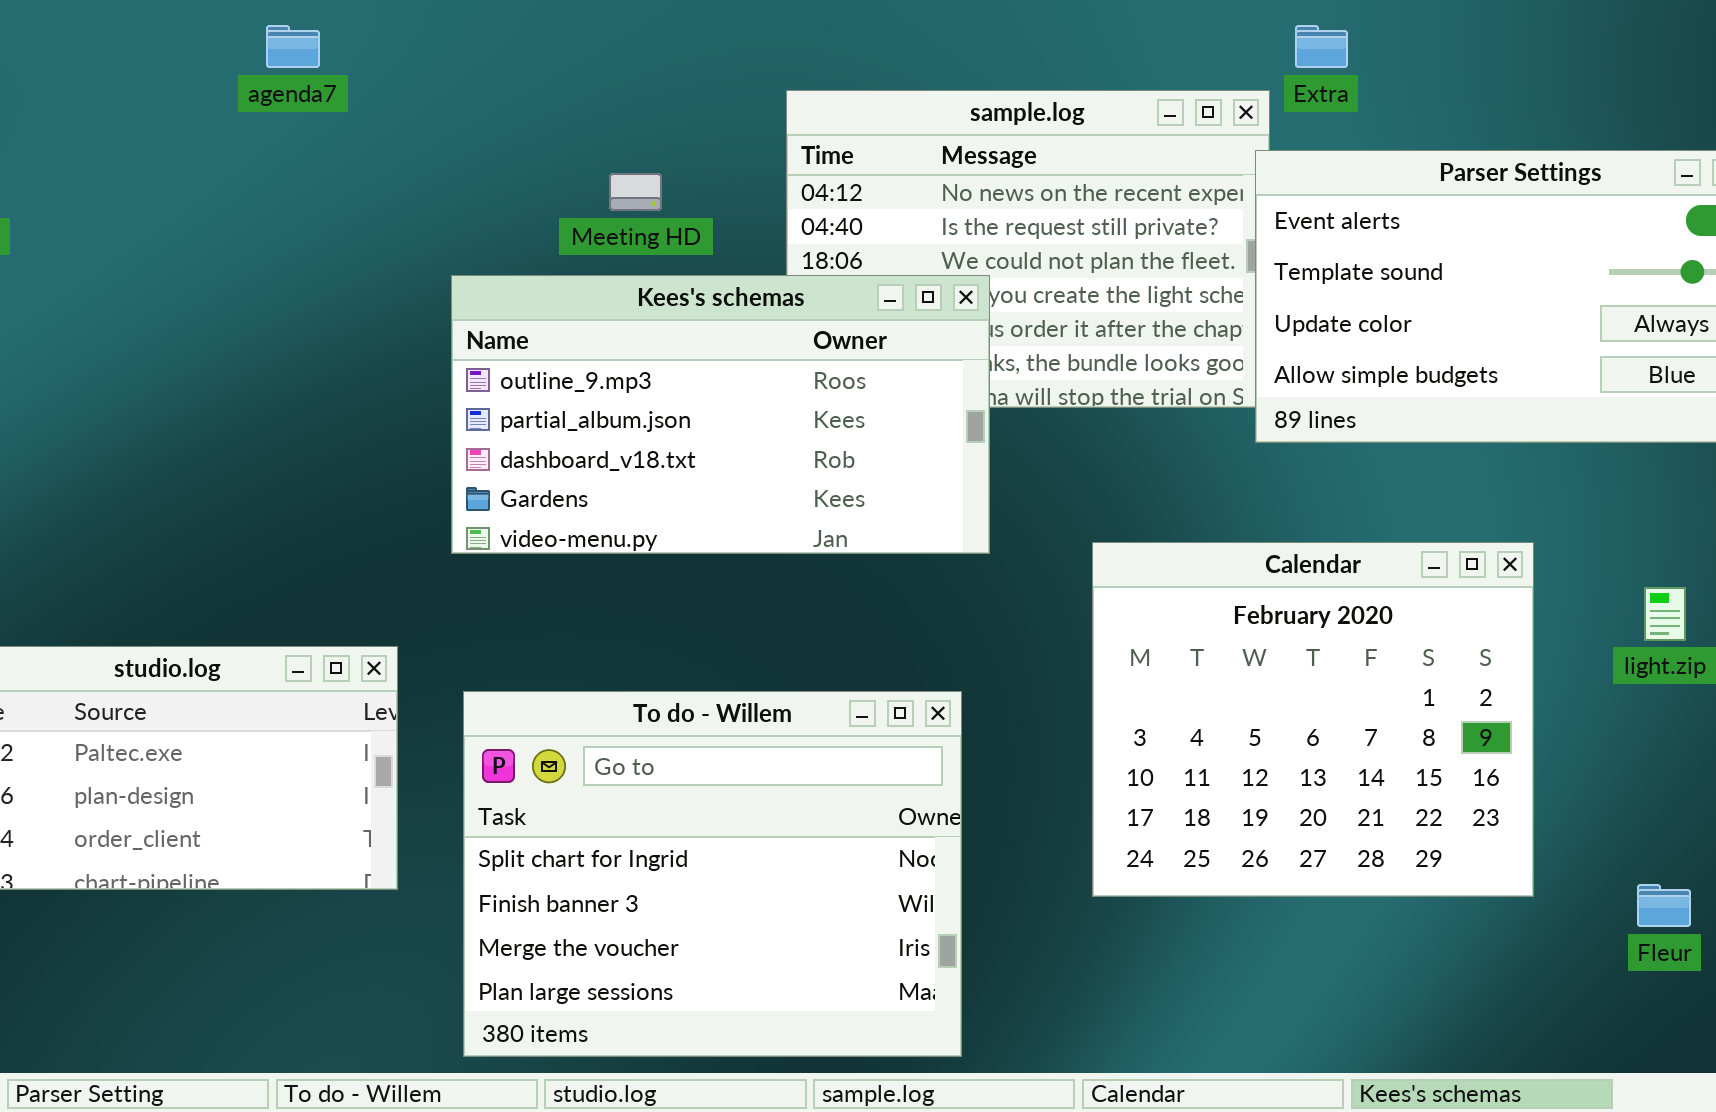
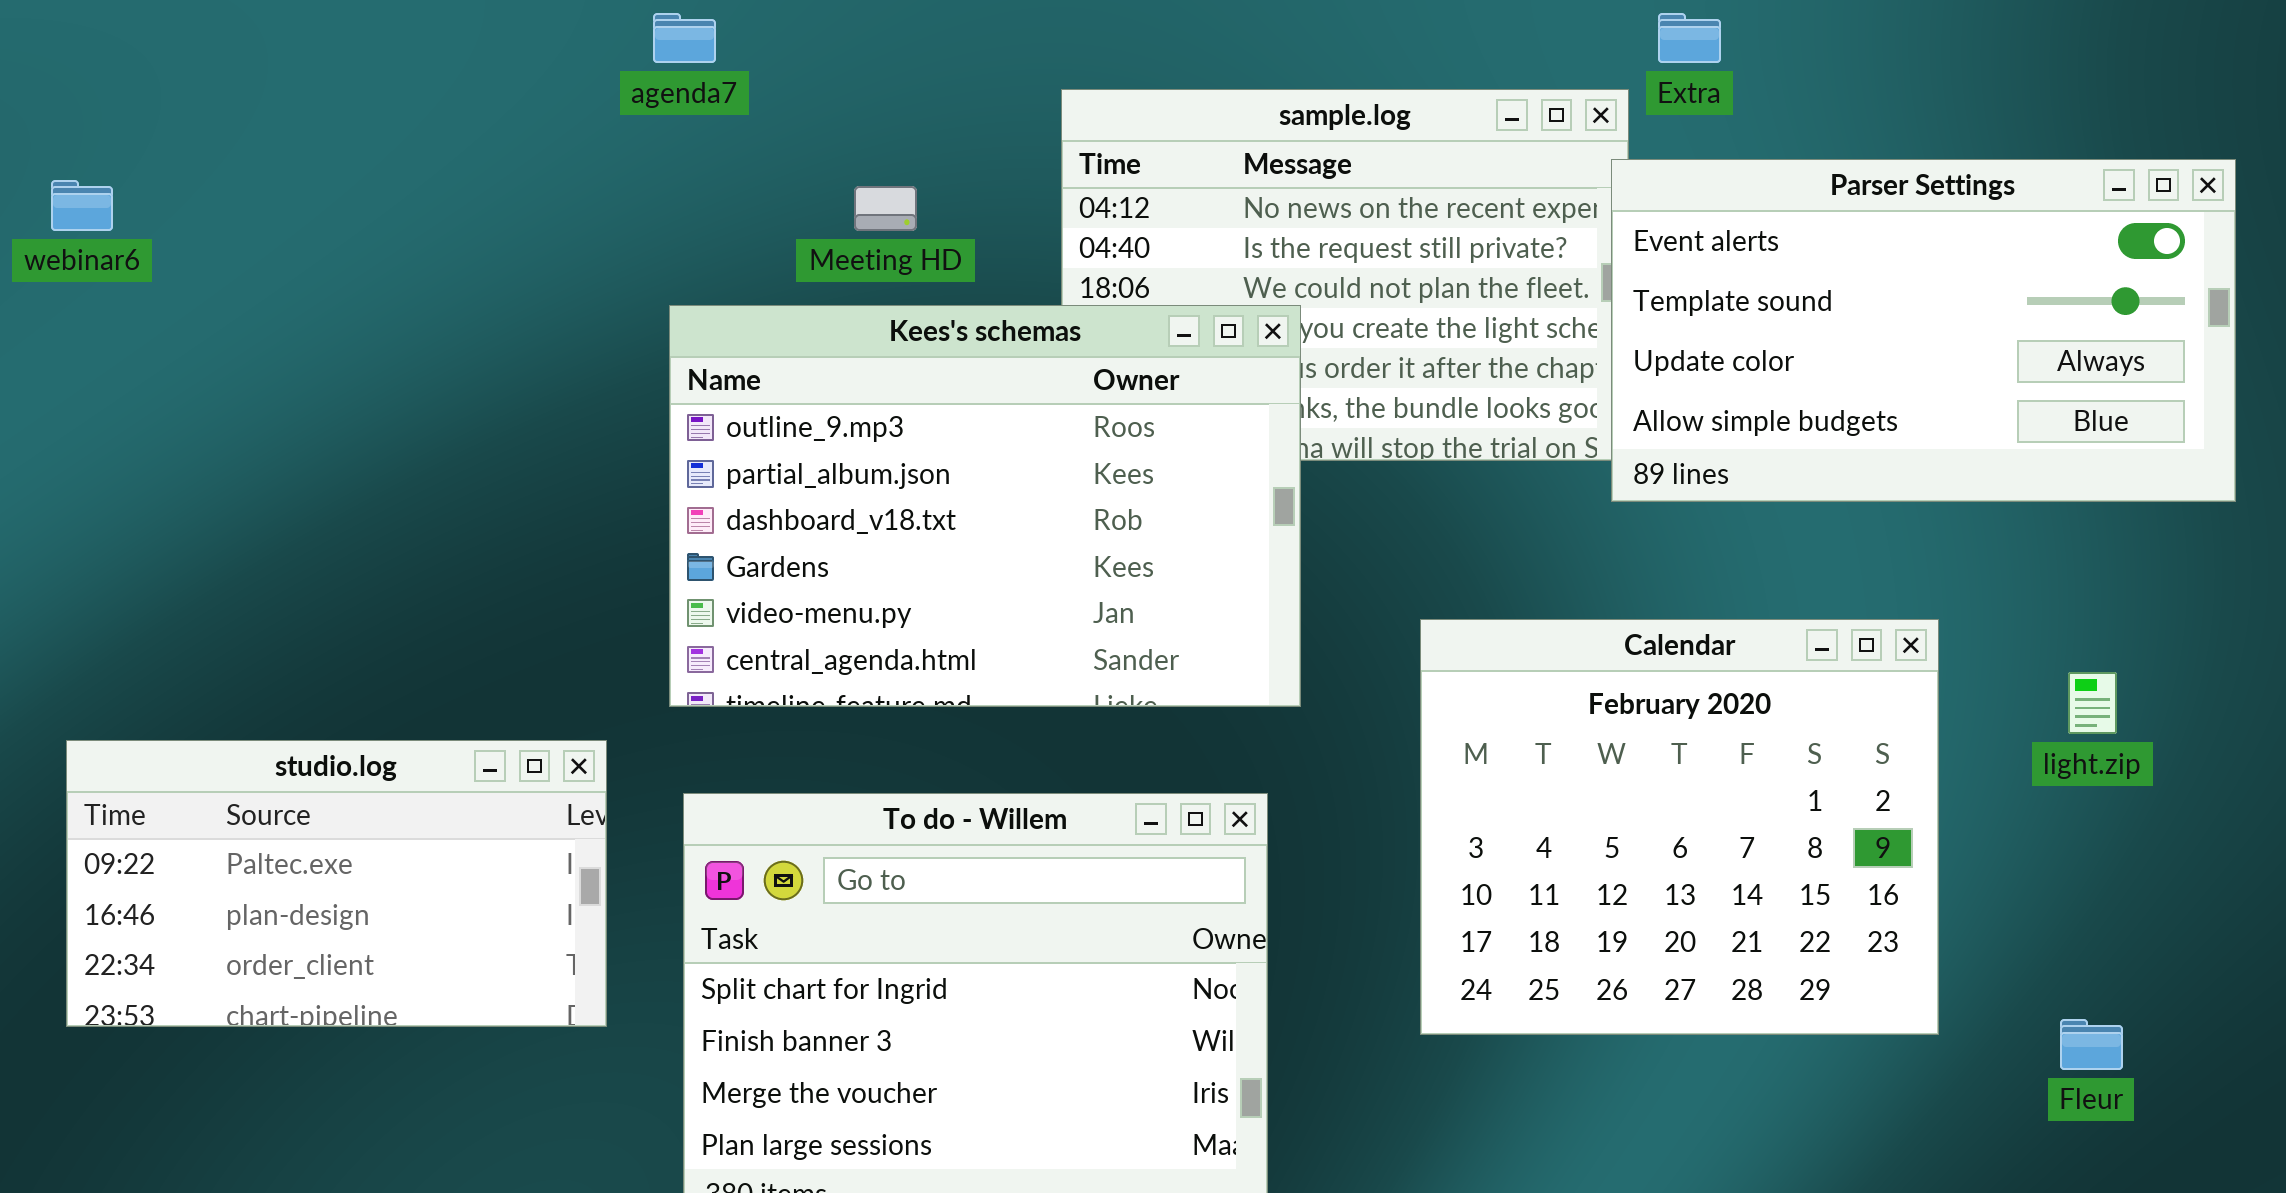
agenda7: [266,25,320,68] -> [653,13,716,63], moved
Kees's schemas: [451,275,990,554] -> [669,305,1301,707], resized

